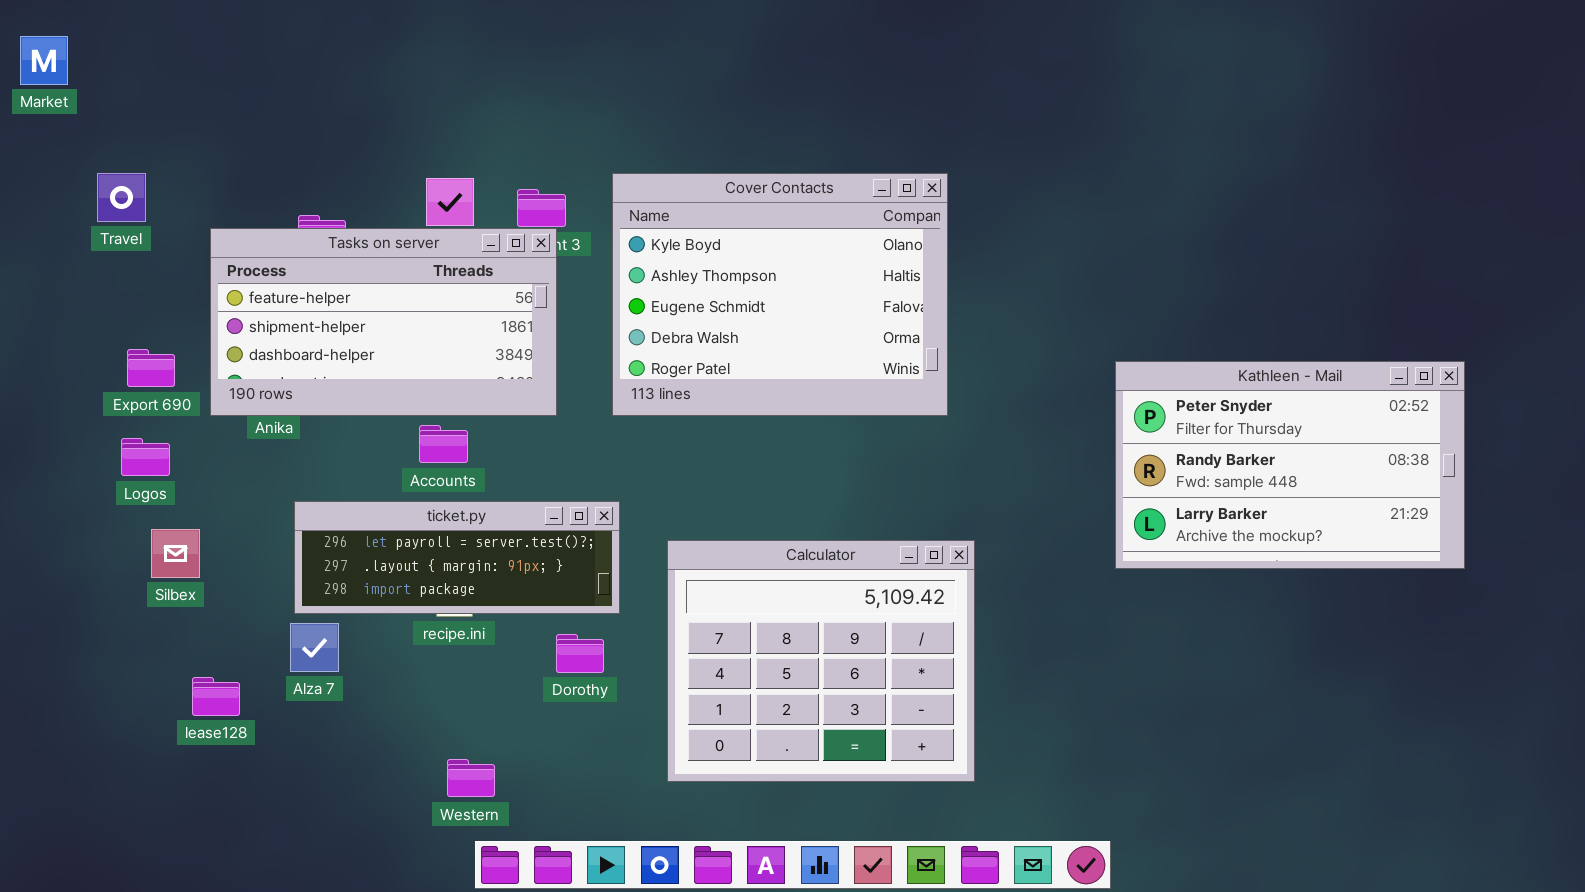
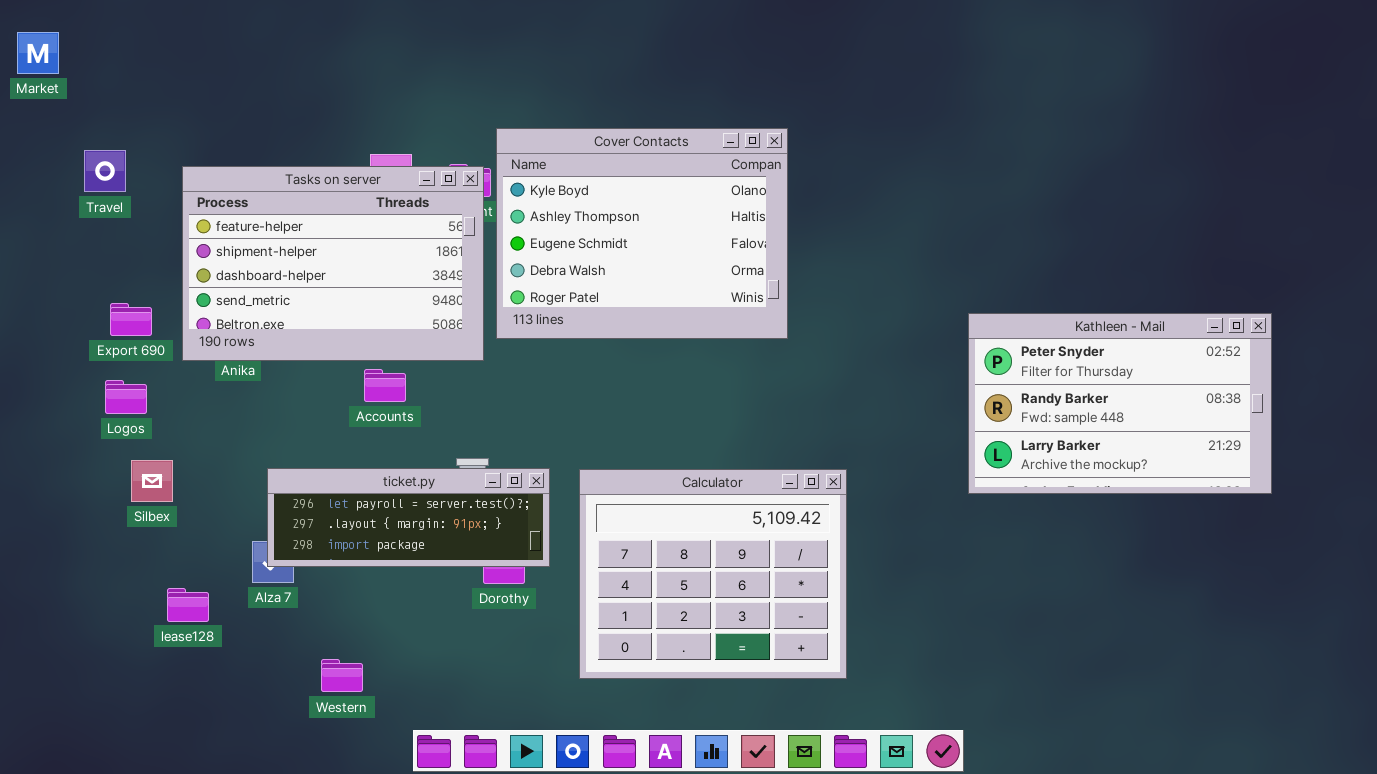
Cover Contacts: [612,173,948,416] -> [496,128,788,339], moved
Tasks on server: [210,228,557,416] -> [182,166,484,361], resized
ticket.py: [294,501,620,614] -> [267,468,550,567], moved
Western: [447,759,495,797] -> [321,659,363,692], moved

